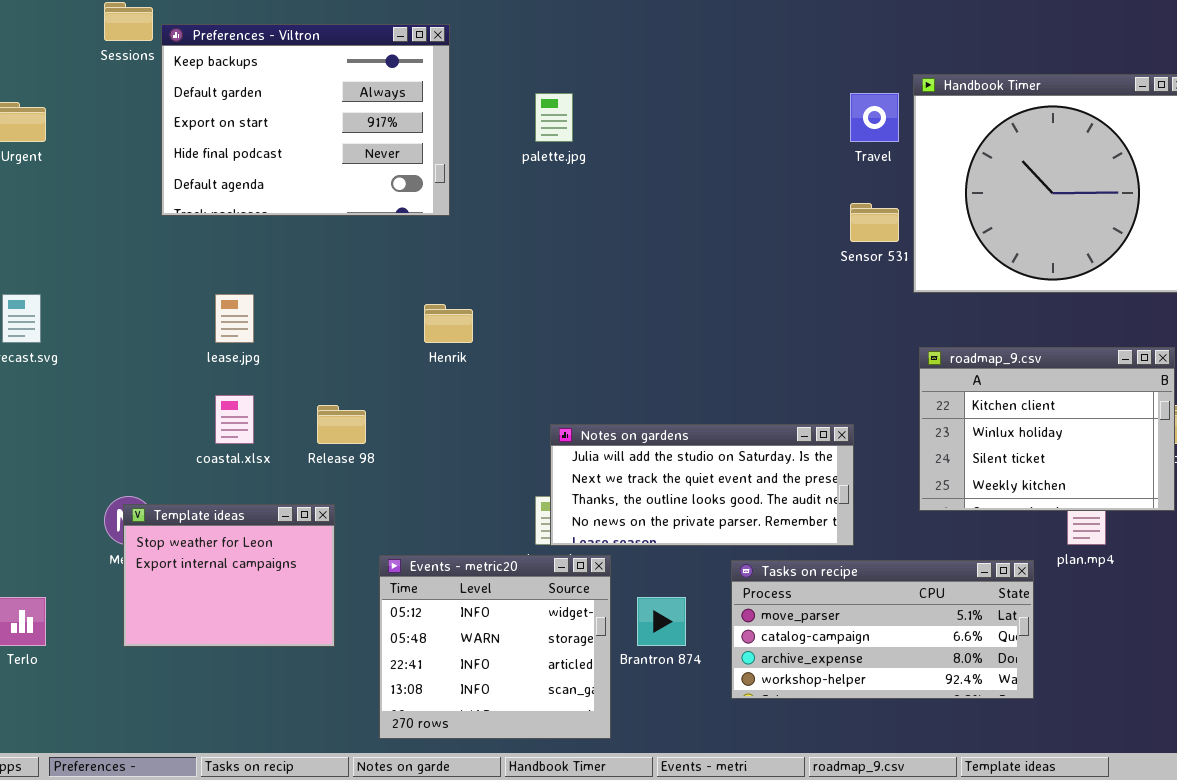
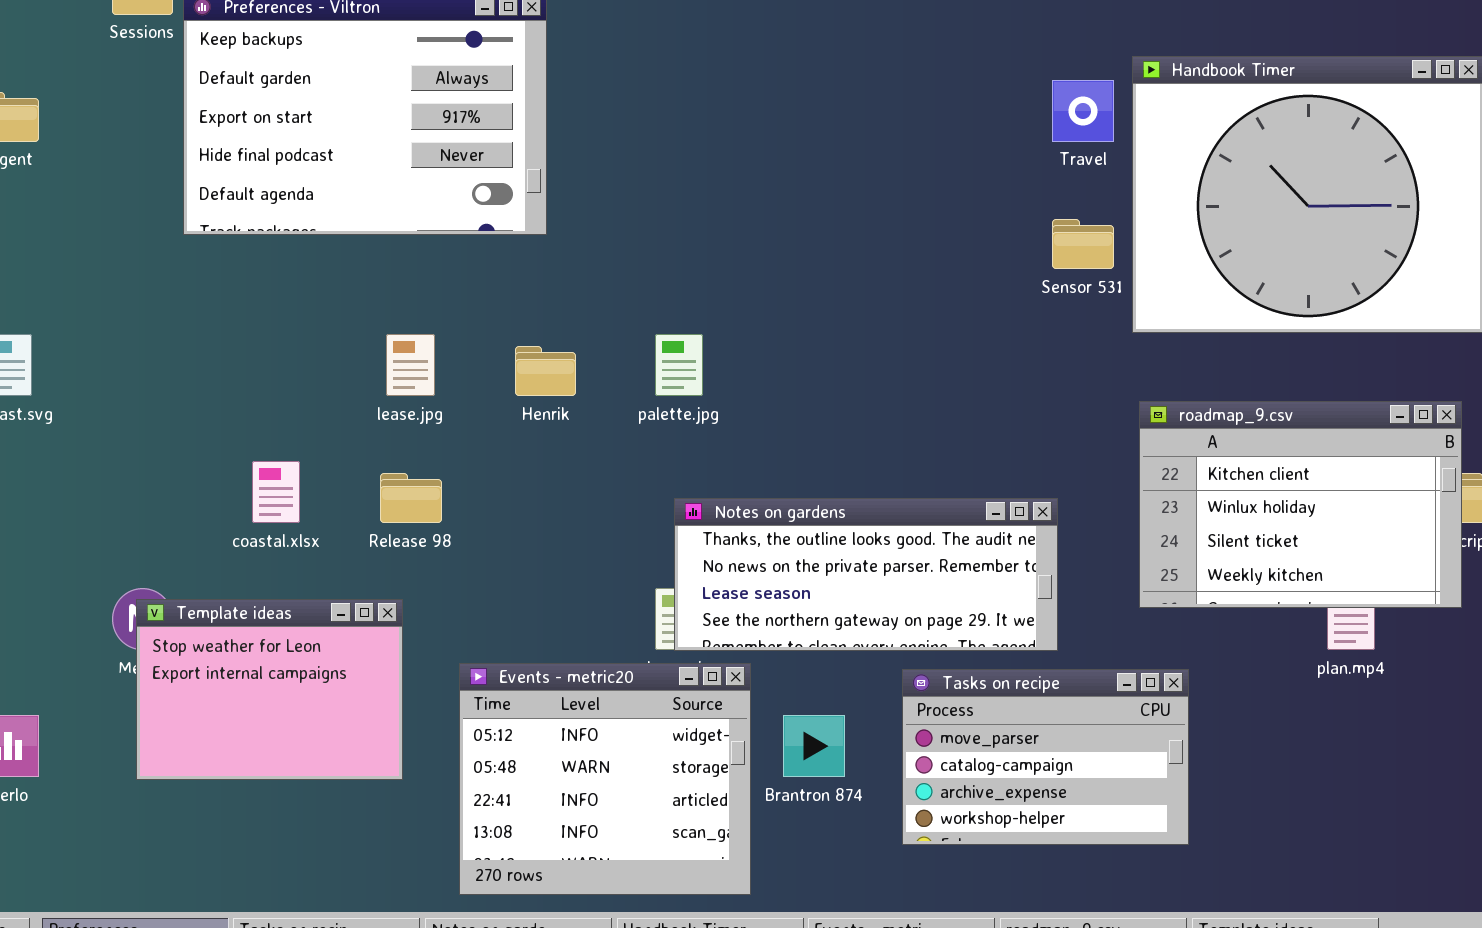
palette.jpg: [535,93,573,142] -> [655,334,703,396], moved
lease.jpg: [215,294,254,343] -> [386,334,435,396], moved
Notes on gardens: [550,424,854,546] -> [674,498,1058,651], scrolled down 2 rows
Tasks on recipe: [731,560,1034,699] -> [902,669,1189,845], resized

